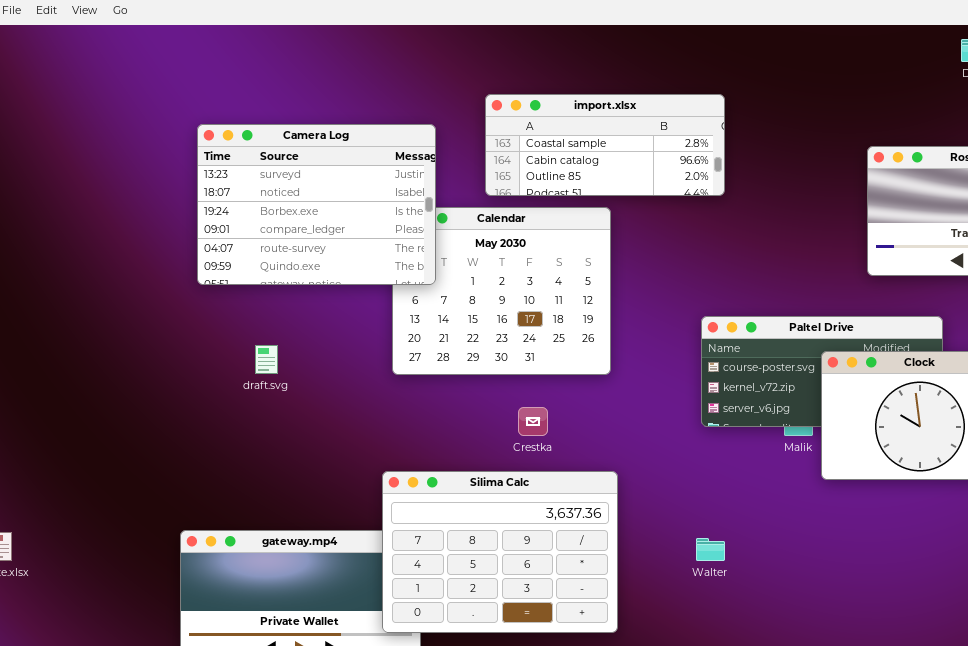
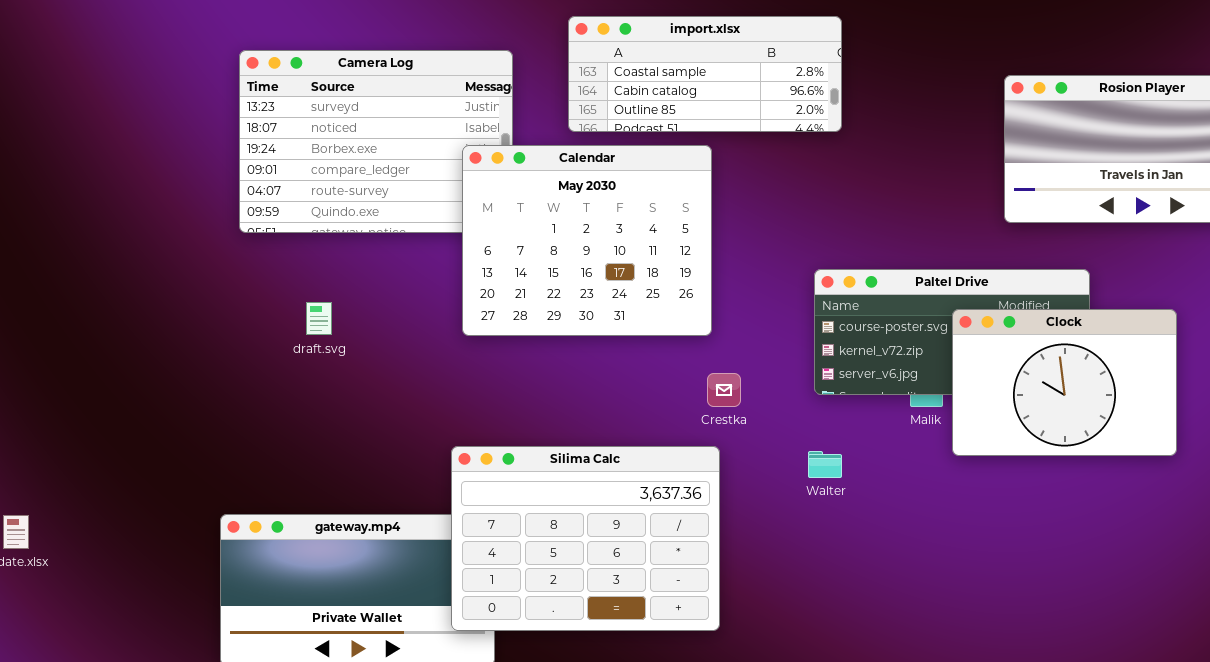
Calendar: [392,207,611,375] -> [462,145,712,336], raised
Crestka: [518,407,548,436] -> [707,373,741,407], moved
Walter: [696,538,725,561] -> [808,451,842,478], moved

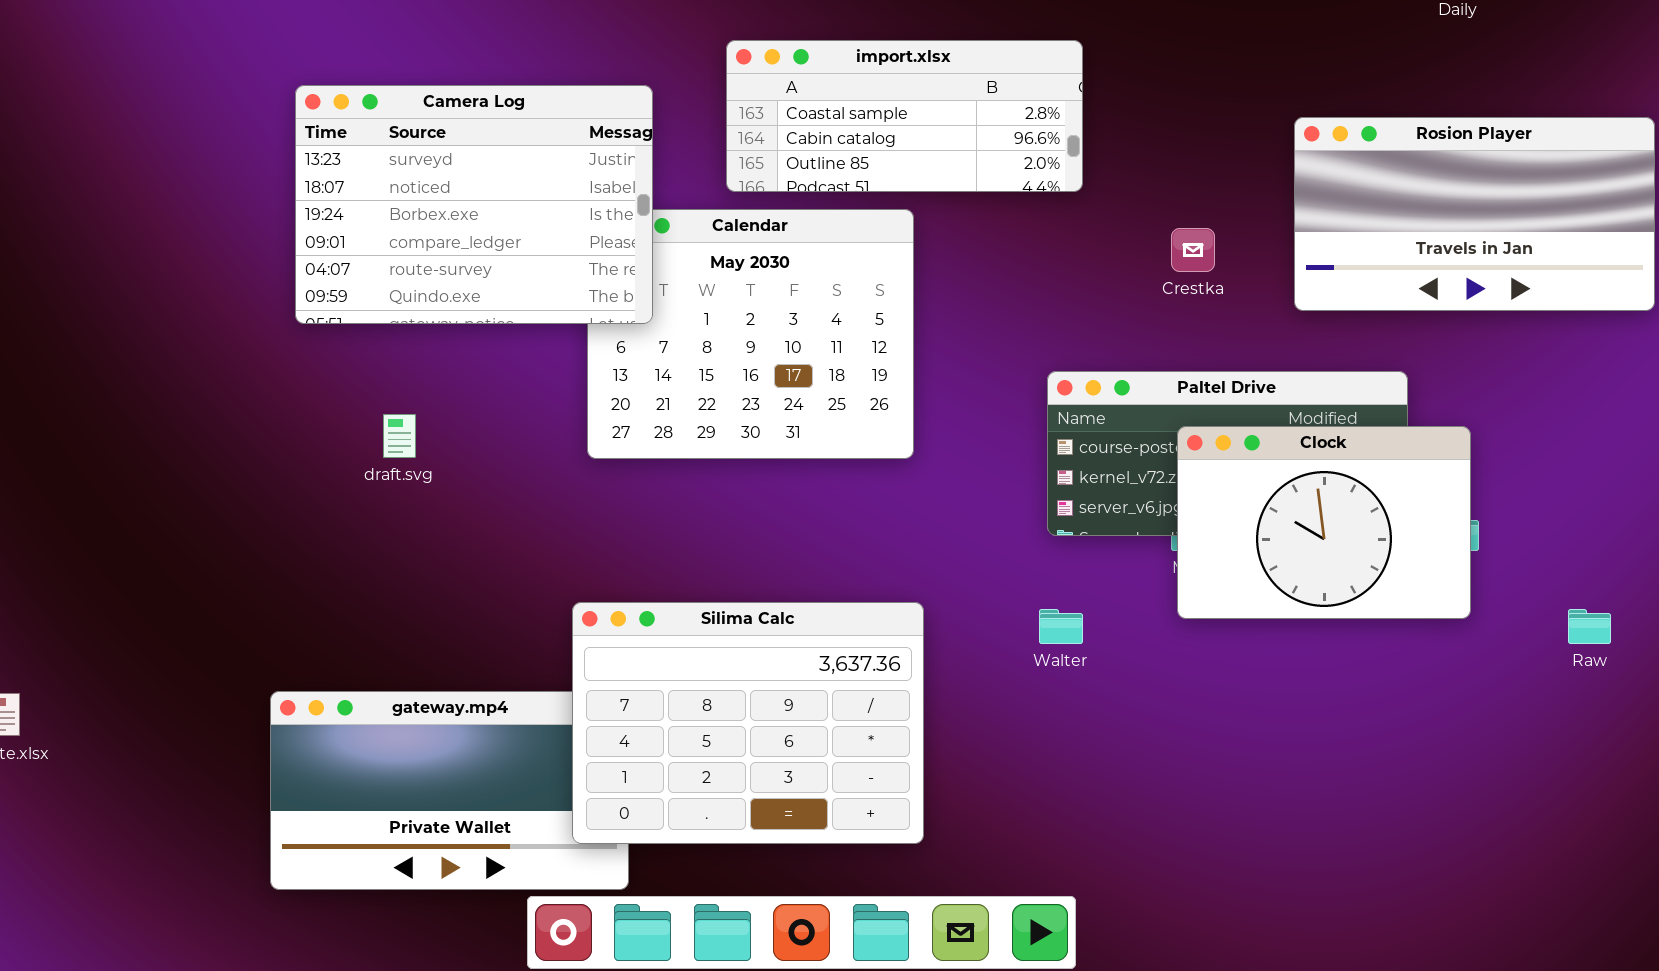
Camera Log: [239,50,513,233] -> [295,85,653,324], raised
Clock: [952,309,1177,456] -> [1177,426,1471,619], moved
Crestka: [707,373,741,407] -> [1171,228,1215,272], moved

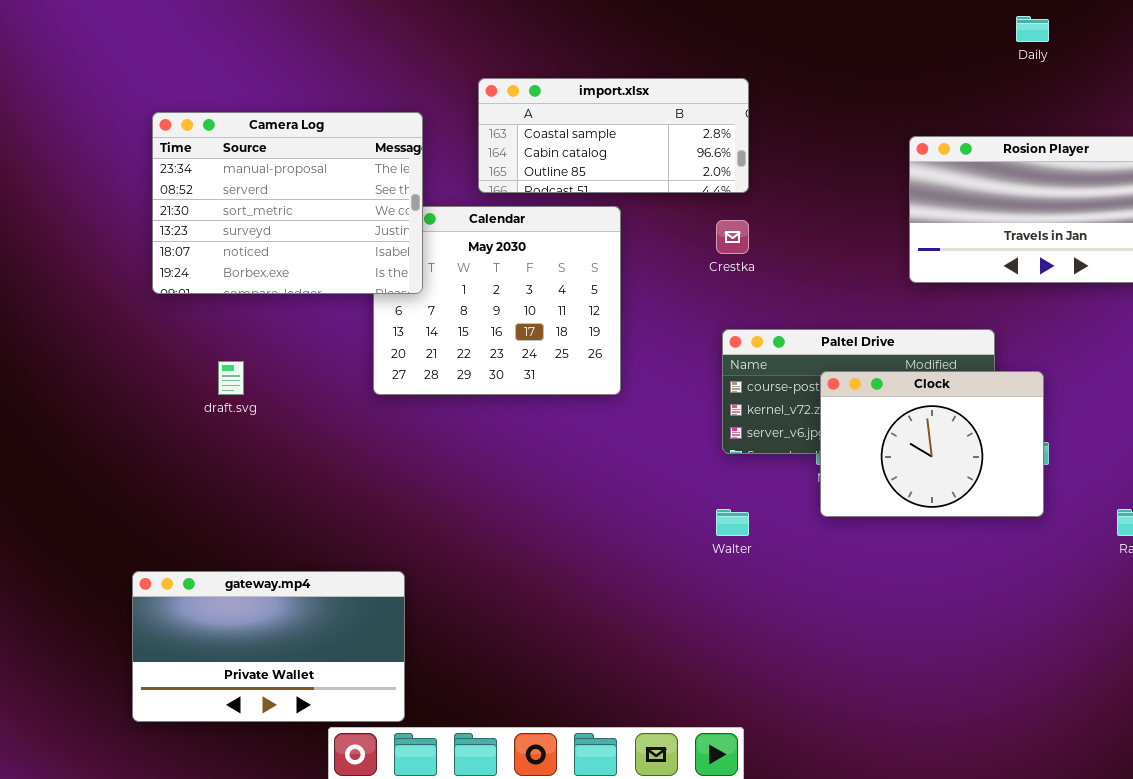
Camera Log: [295,85,653,324] -> [152,112,423,294], scrolled up 3 rows
Crestka: [1171,228,1215,272] -> [716,220,749,254], moved
Silima Calc: [572,602,924,844] -> none, closed

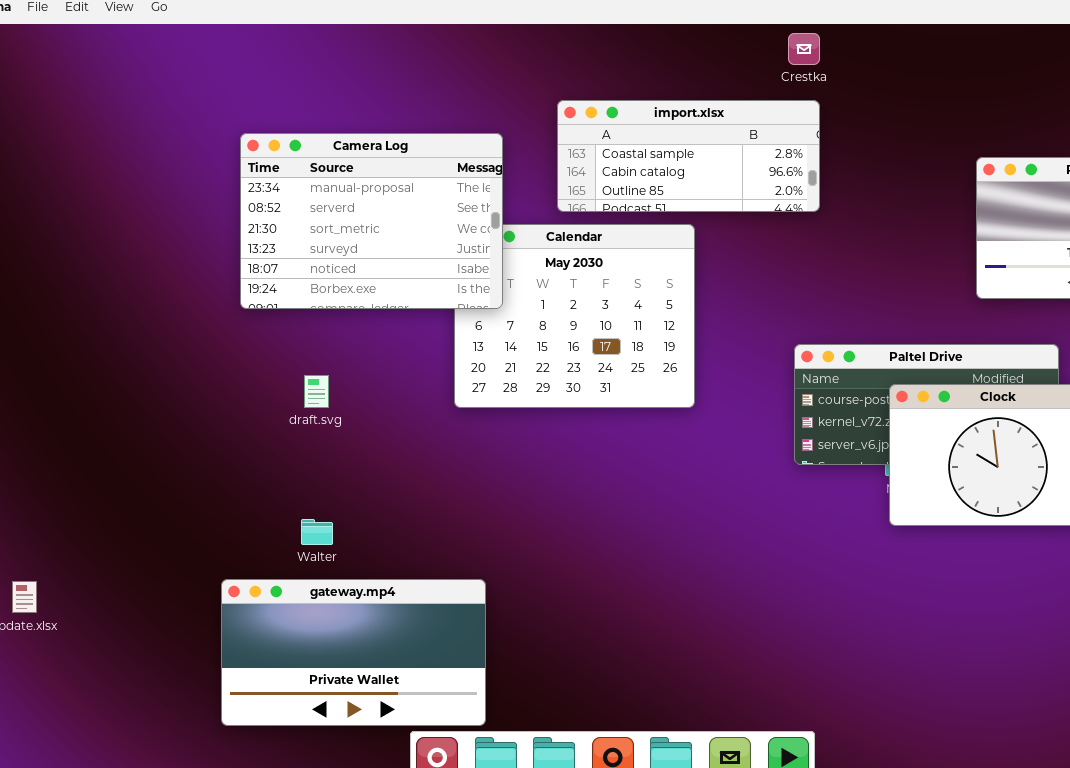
Crestka: [716,220,749,254] -> [788,33,820,65], moved
Walter: [716,509,749,536] -> [301,519,333,545], moved

